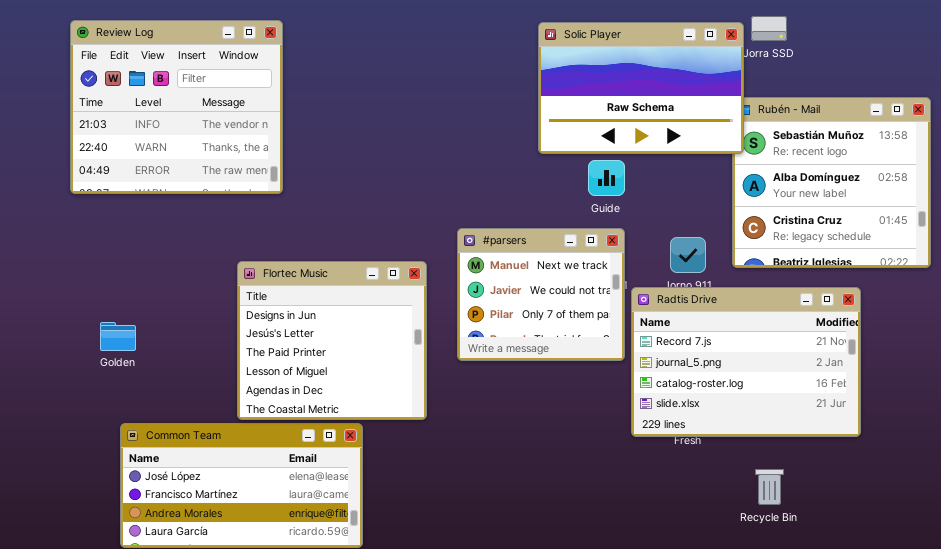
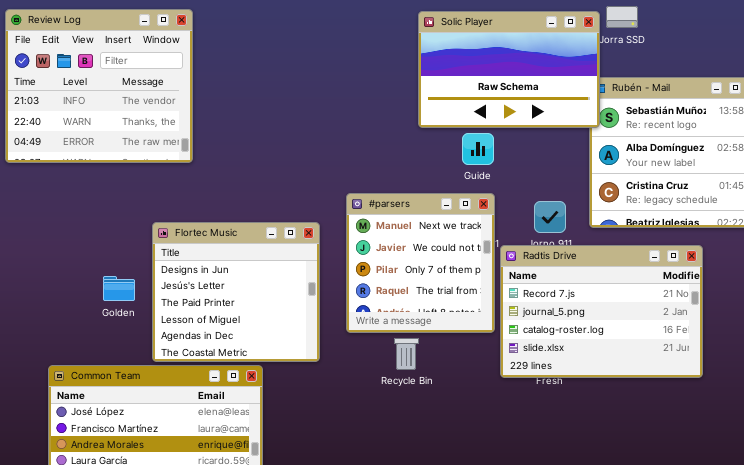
#parsers: [457,228,625,361] -> [346,193,495,333], resized
Golden: [100,322,136,351] -> [103,276,135,301], moved
Recycle Bin: [755,469,784,505] -> [394,338,419,370], moved

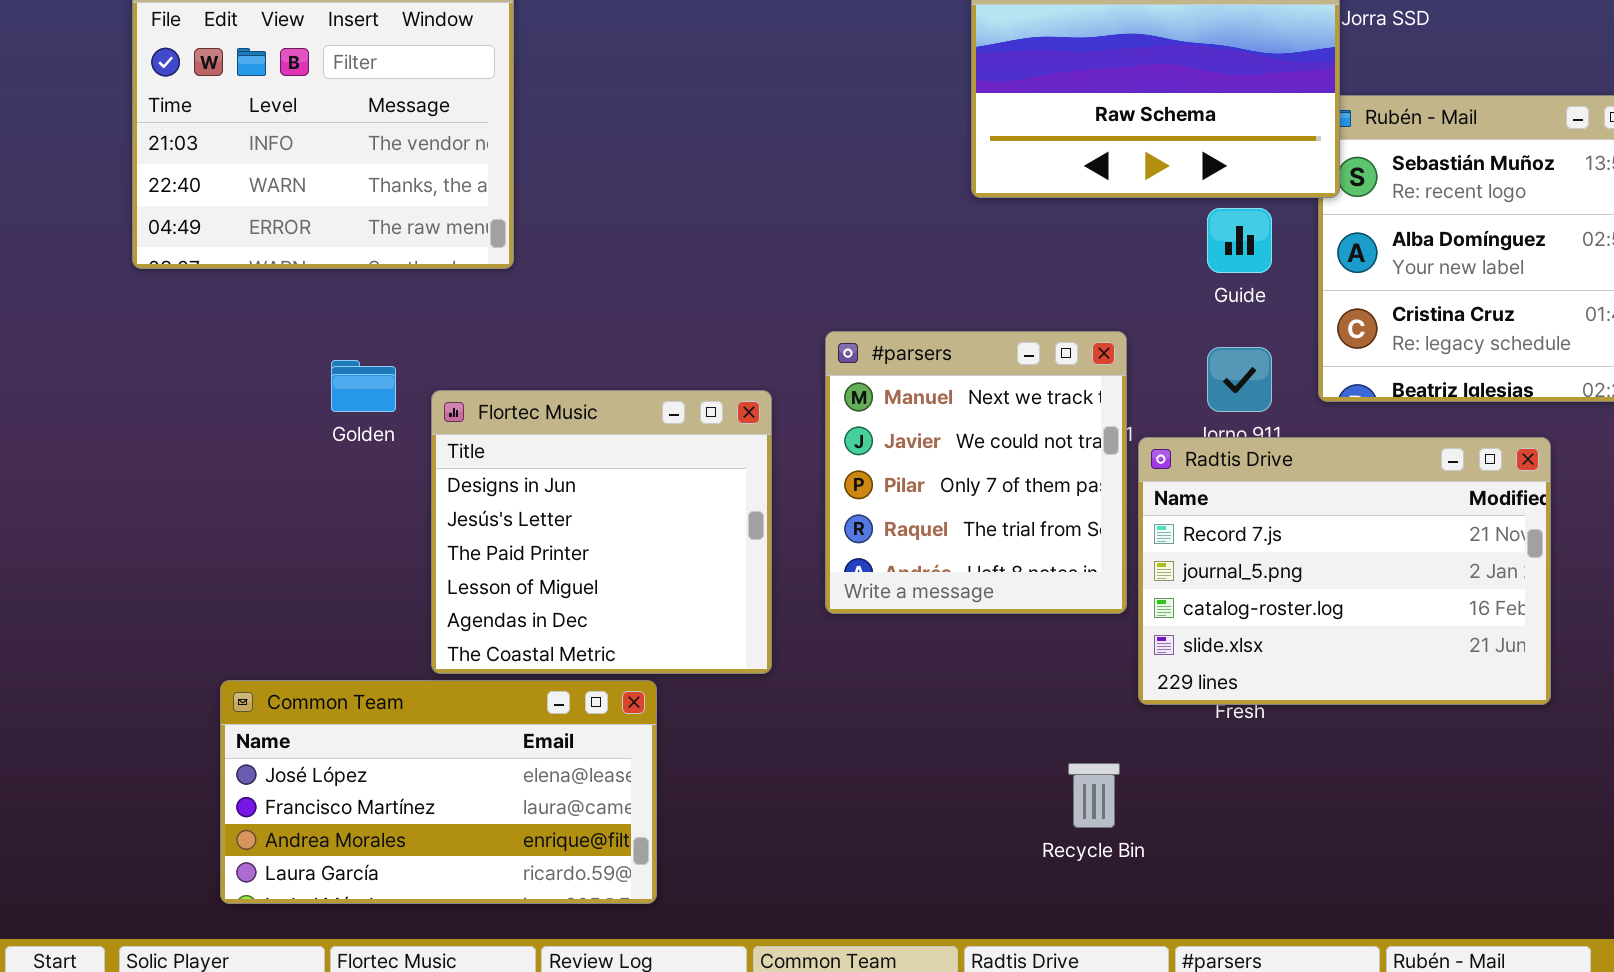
Guide: [462,133,494,165] -> [1207,208,1272,273], moved
Golden: [103,276,135,301] -> [331,360,396,412], moved
Recycle Bin: [394,338,419,370] -> [1068,763,1120,828], moved

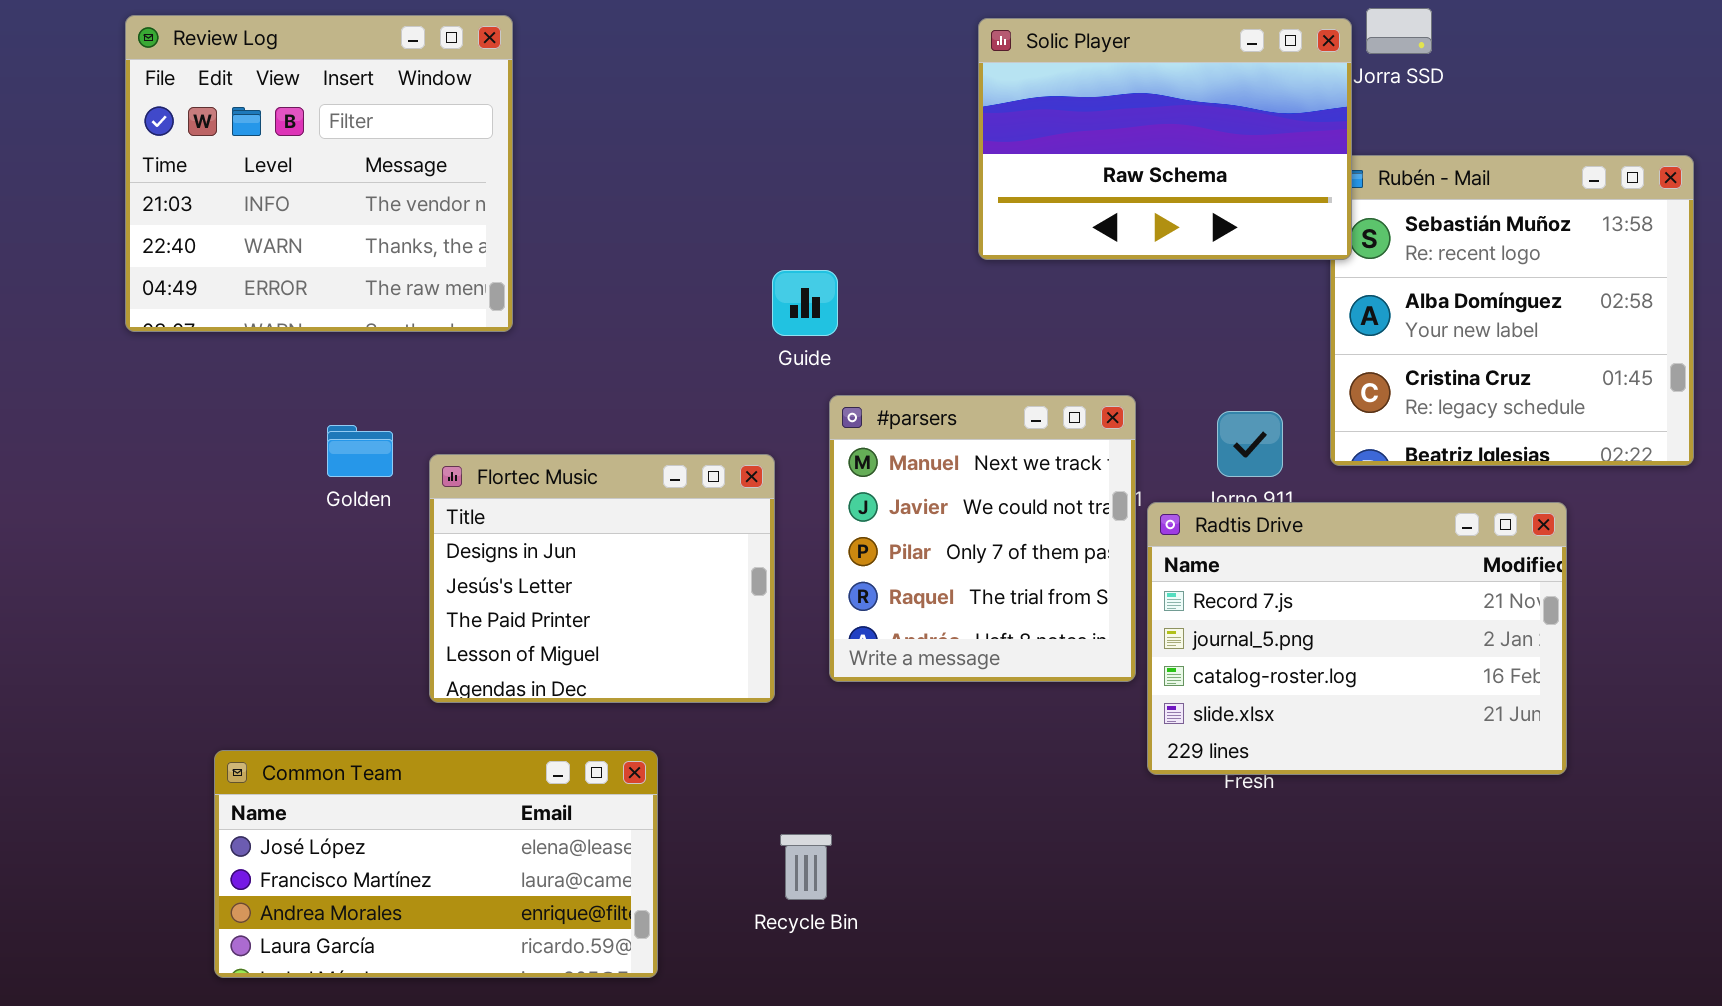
Guide: [1207,208,1272,273] -> [772,270,838,336], moved
Flortec Music: [431,390,772,674] -> [429,454,775,703], resized
Recycle Bin: [1068,763,1120,828] -> [780,834,832,900], moved

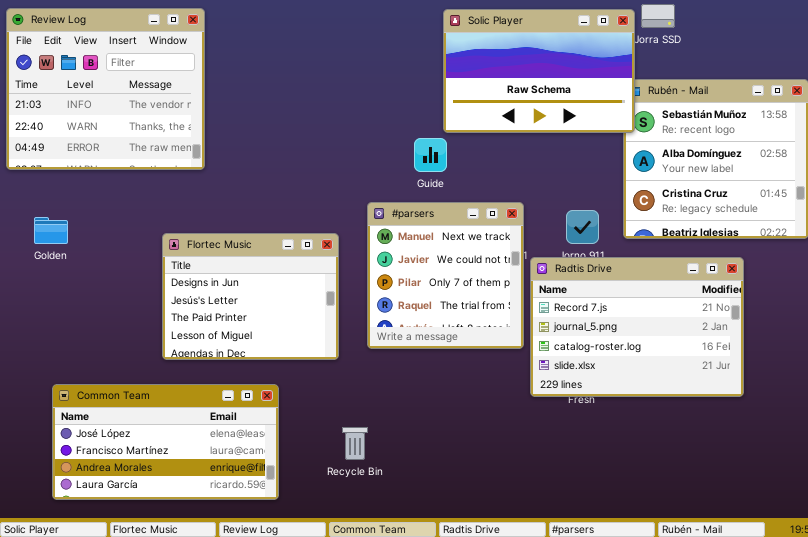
Guide: [772,270,838,336] -> [414,138,447,172], moved
Golden: [327,425,393,477] -> [34,217,68,244], moved

